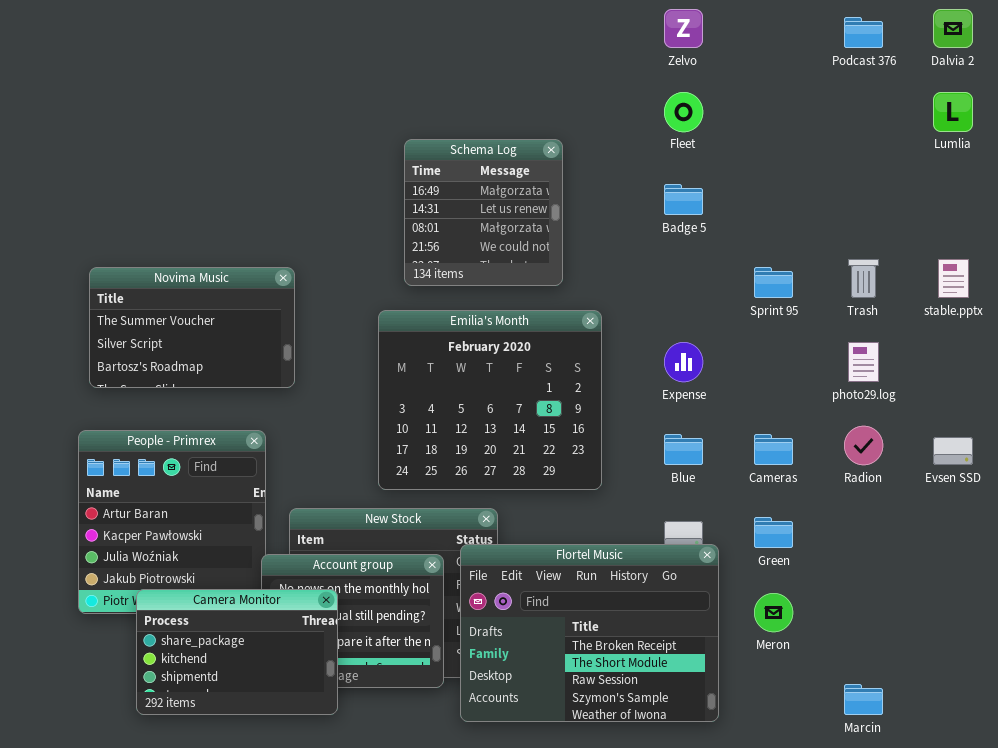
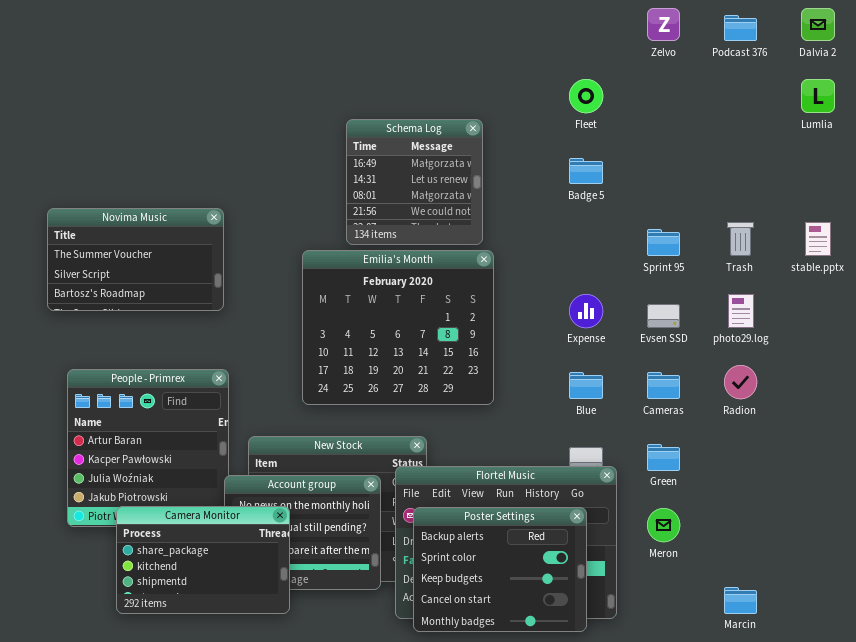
Zelvo: [664,9,703,48] -> [647,8,680,41], moved
Novima Music: [89,267,295,388] -> [47,208,224,311], moved
Emilia's Month: [378,310,602,490] -> [302,250,494,405], moved
Evsen SSD: [933,437,973,465] -> [647,304,680,328], moved
Poster Settings: none -> [413,507,587,632], opened

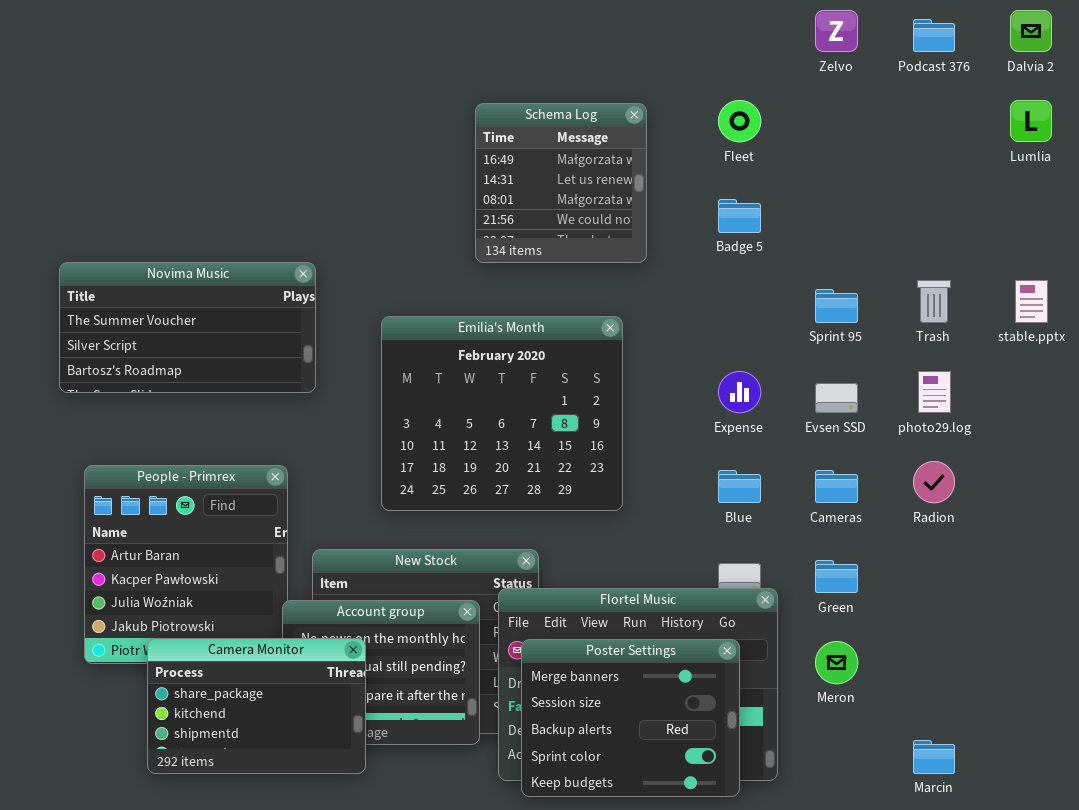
Schema Log: [346,119,483,245] -> [475,103,647,263], moved
Novima Music: [47,208,224,311] -> [59,262,316,393], resized
Poster Settings: [413,507,587,632] -> [521,639,740,797], scrolled up 2 rows

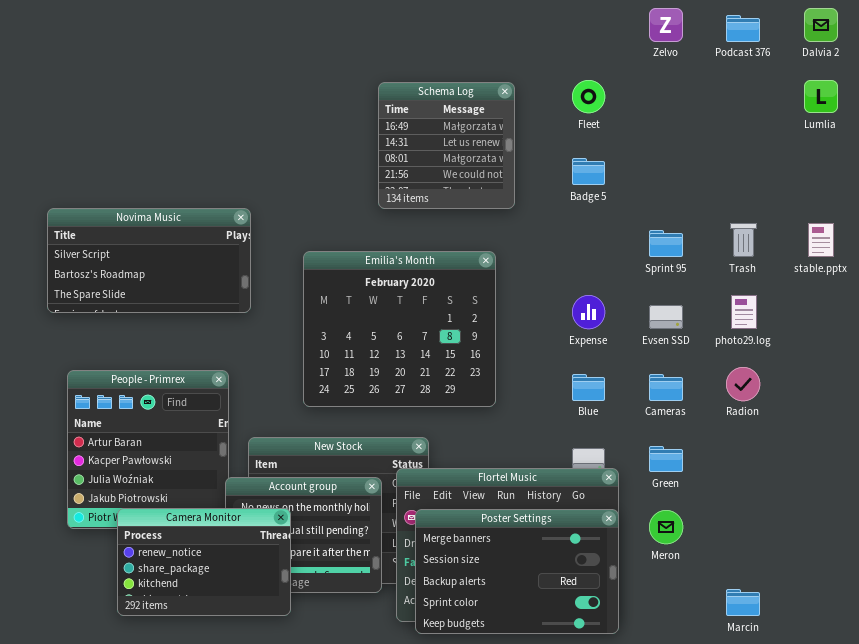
Novima Music: [59,262,316,393] -> [47,208,251,313], scrolled down 1 row
Camera Monitor: [147,638,366,774] -> [117,508,291,616], scrolled up 1 row
Poster Settings: [521,639,740,797] -> [415,509,619,634], resized

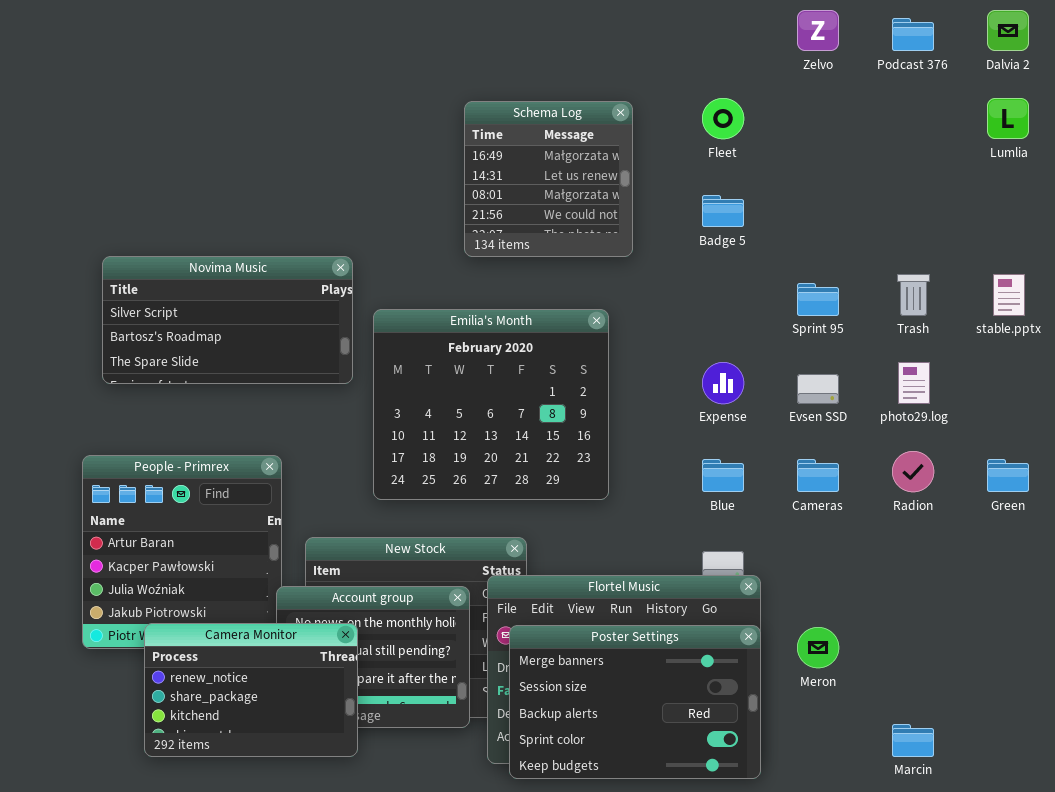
Novima Music: [47,208,251,313] -> [102,256,353,384], moved
Green: [649,446,683,472] -> [987,459,1029,492], moved

